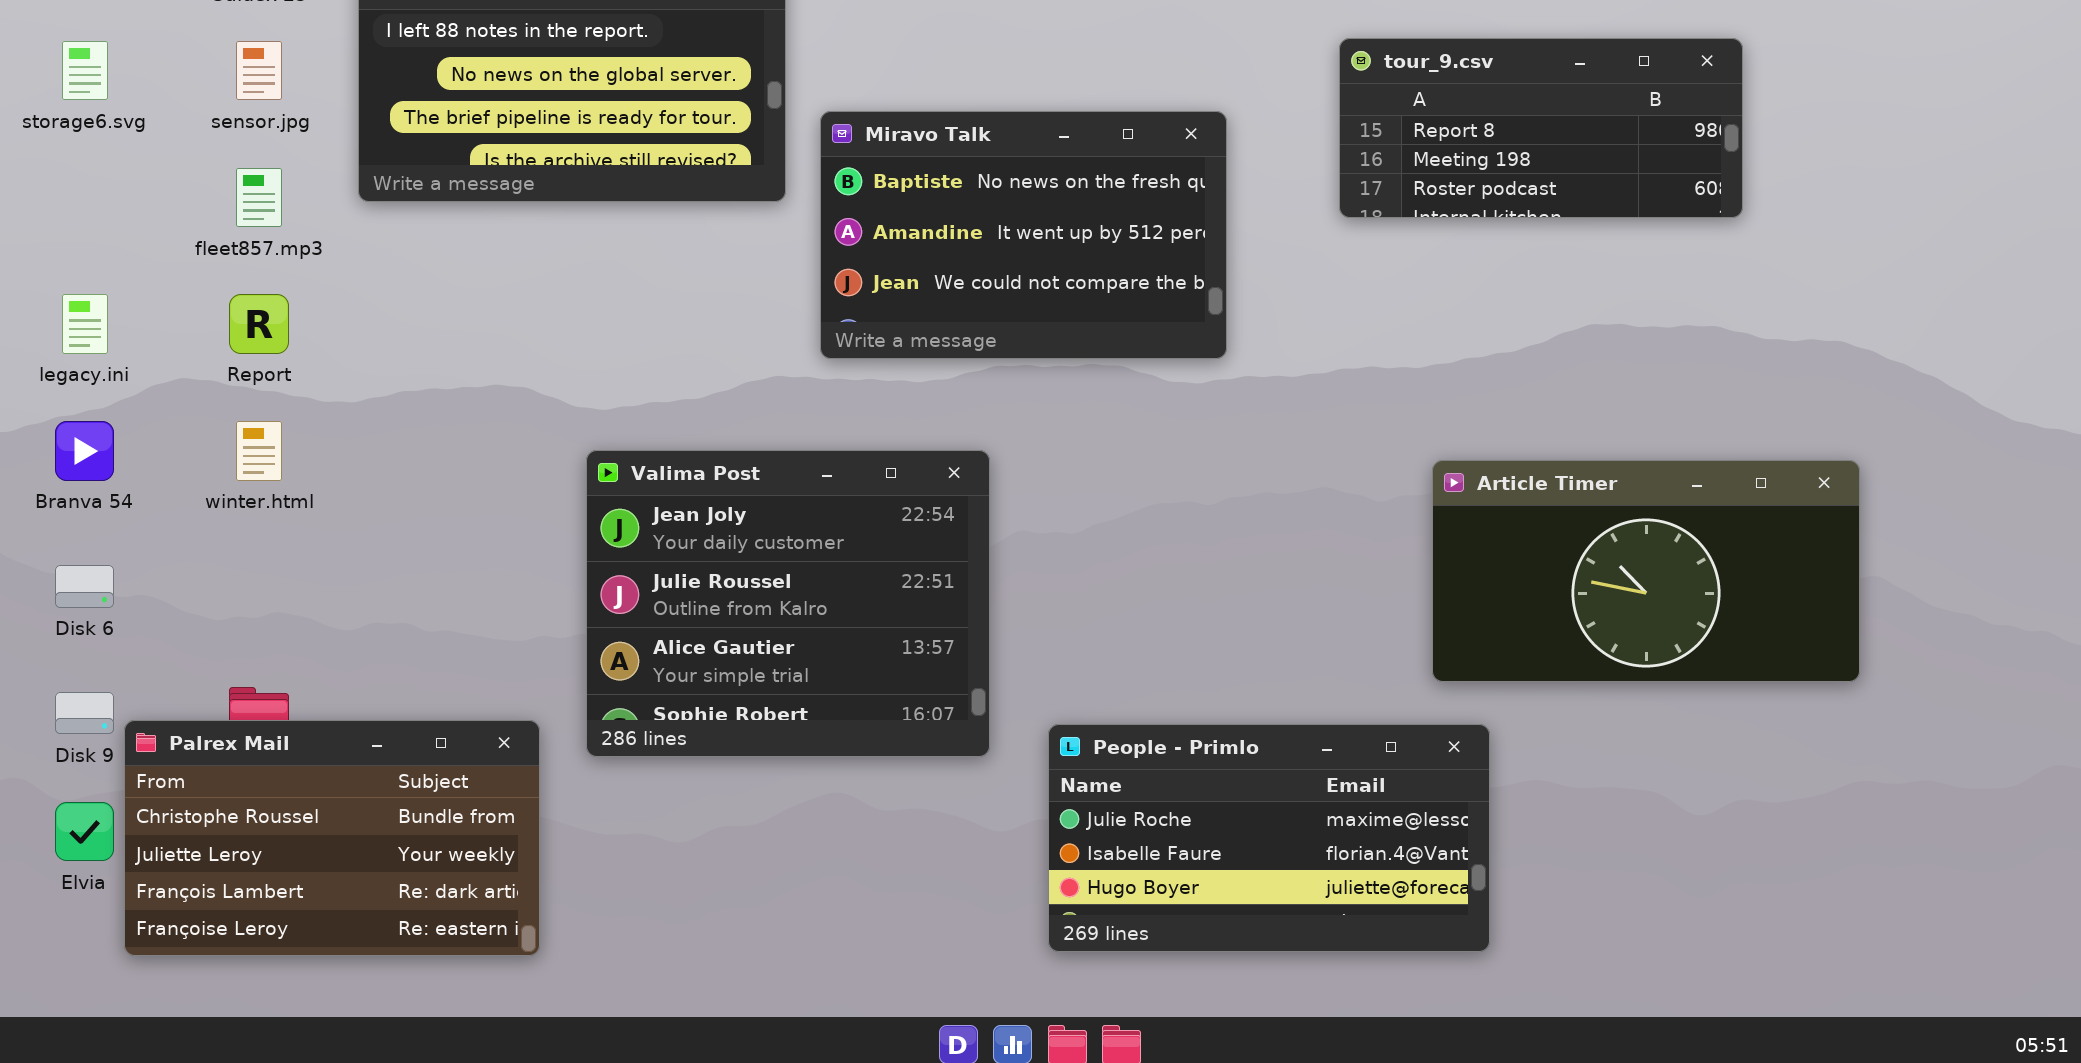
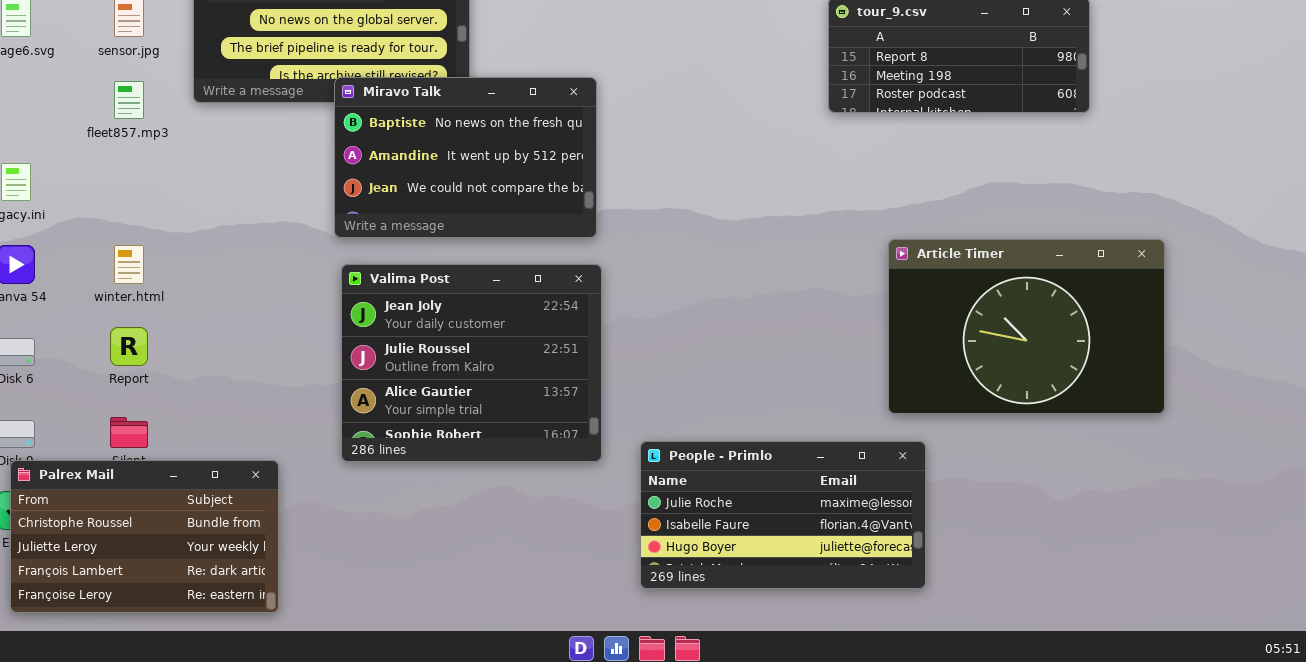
Miravo Talk: [820,111,1227,359] -> [334,77,597,238], moved
Report: [229,294,289,354] -> [110,327,148,366], moved
Article Timer: [1432,460,1860,682] -> [888,239,1165,414], resized
Palrex Mail: [124,720,540,956] -> [10,460,279,613], moved

